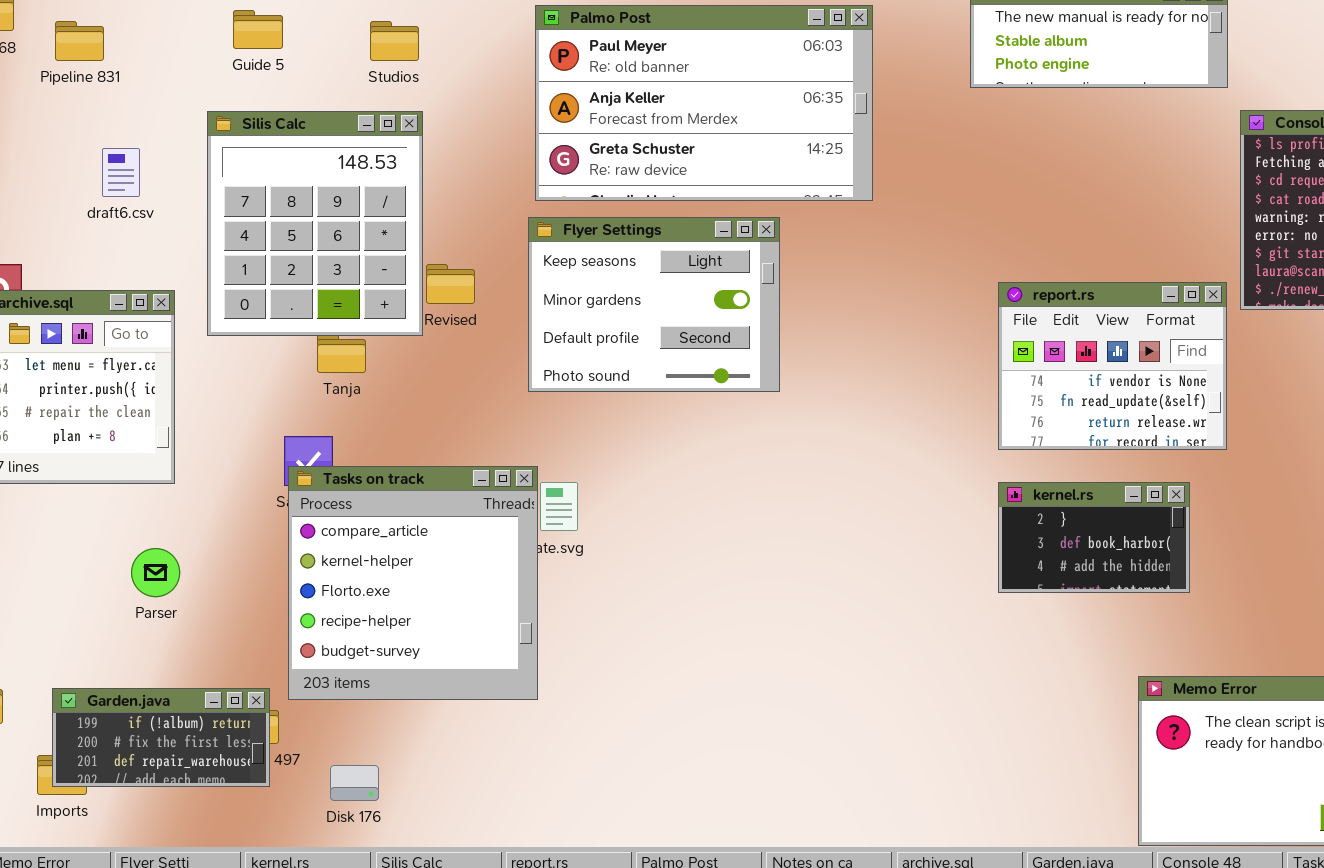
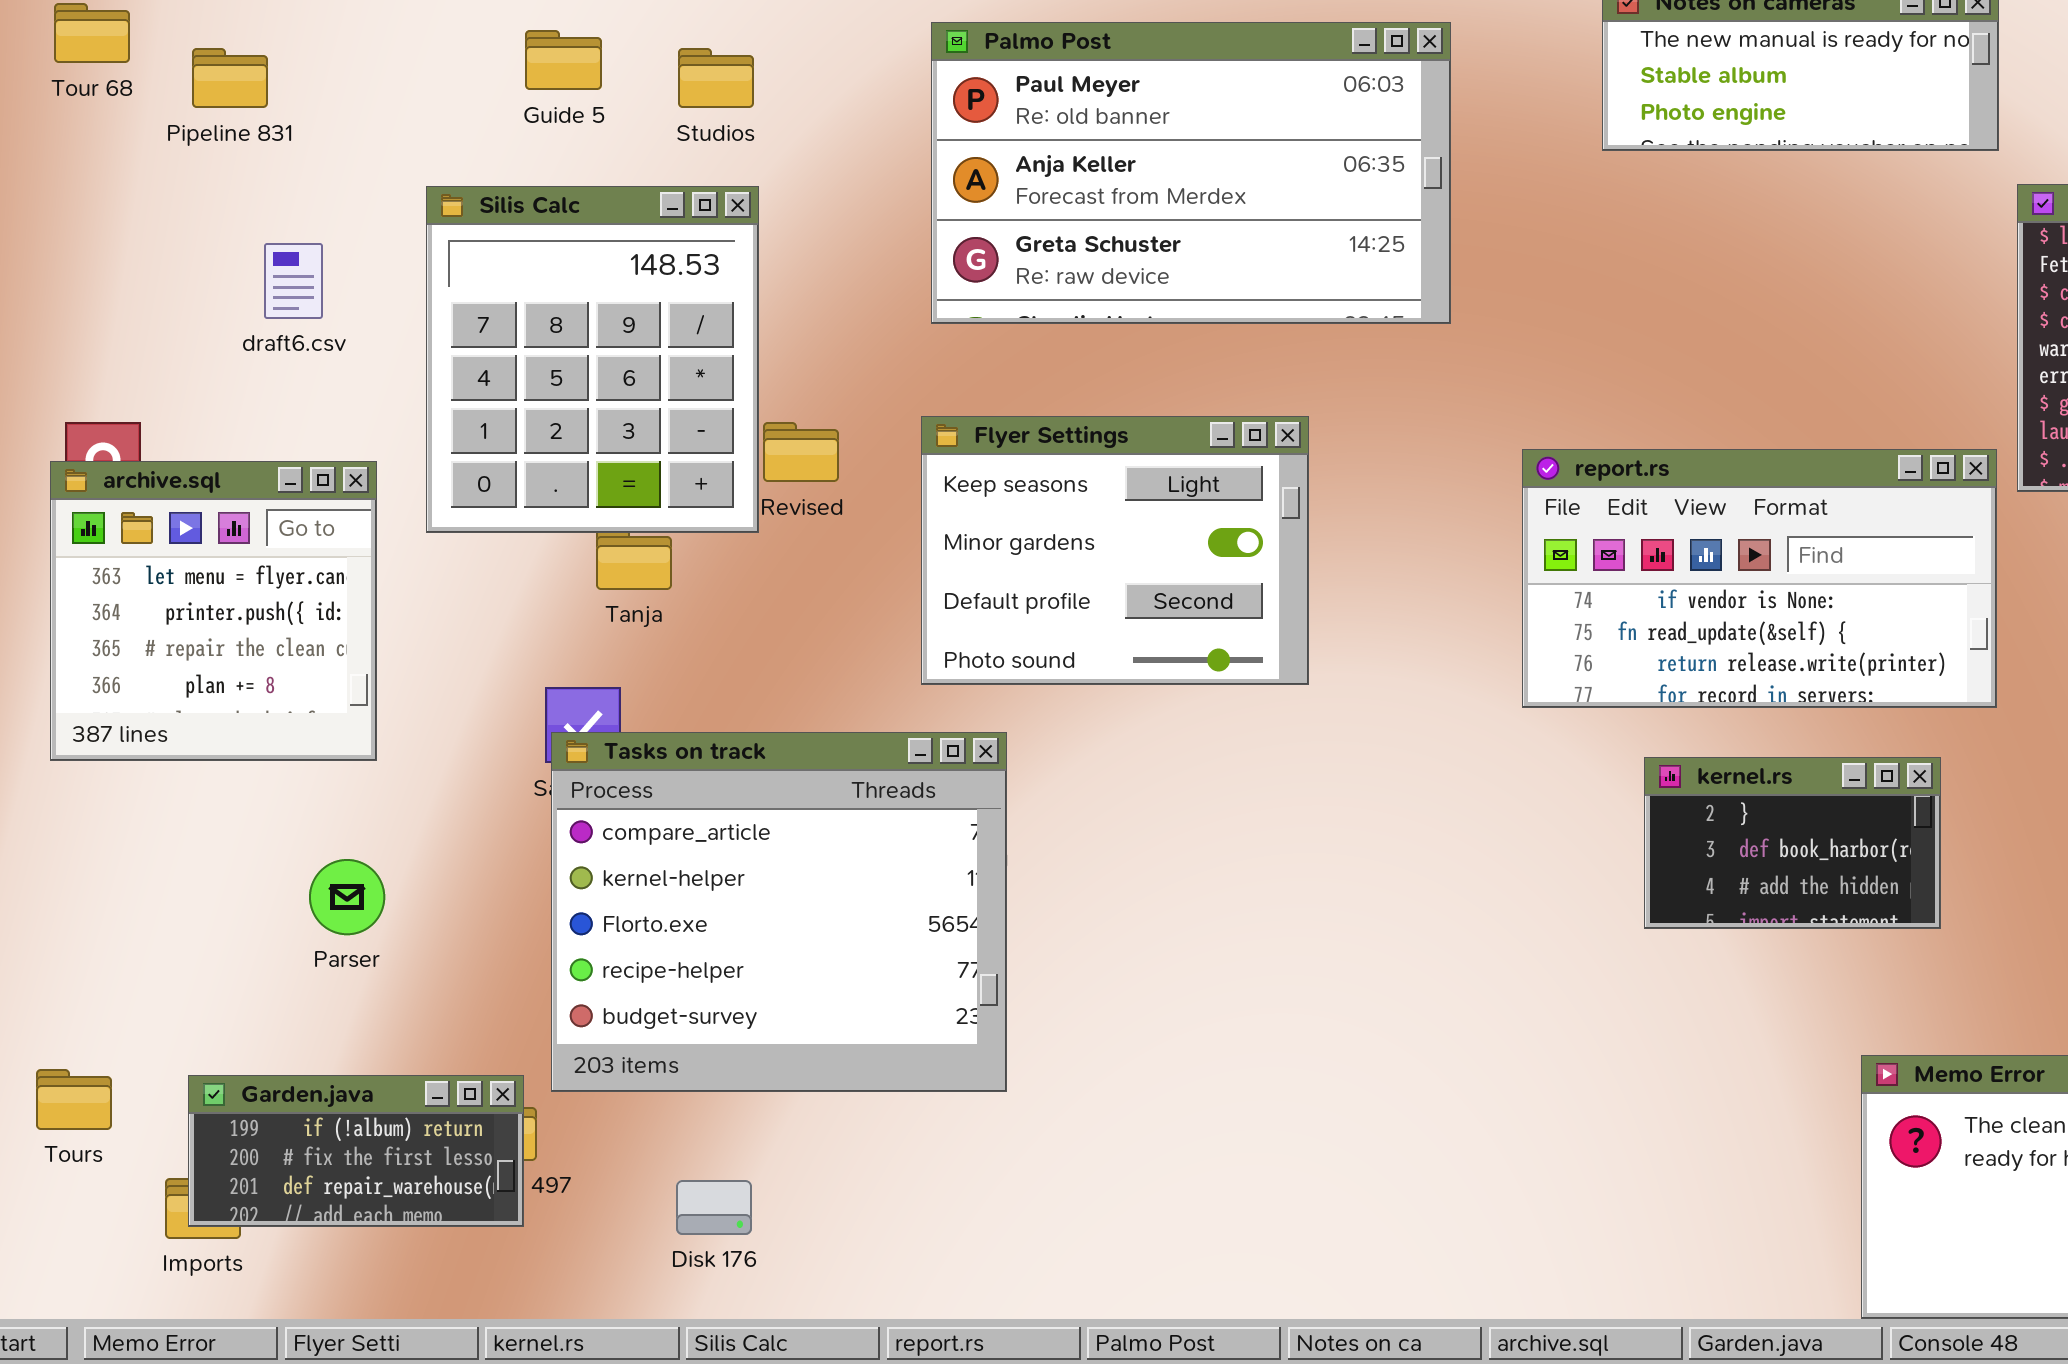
Guide 5: [233,10,283,49] -> [525,30,602,90], moved
Flyer Settings: [528,217,780,392] -> [921,416,1309,685], moved
report.rs: [998,282,1227,450] -> [1522,449,1997,708], resized
Tasks on track: [288,466,538,700] -> [551,732,1007,1092], resized
Disk 176: [330,765,379,801] -> [676,1180,752,1235], moved

